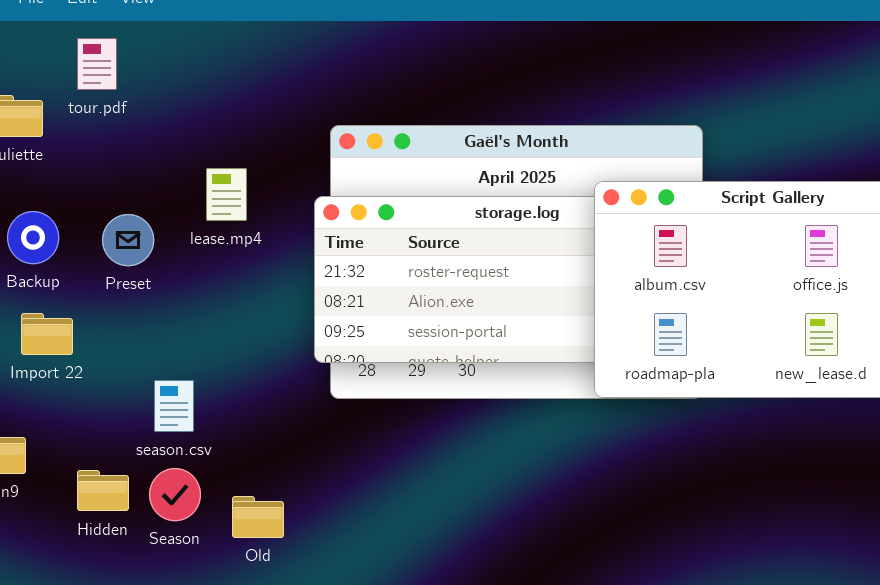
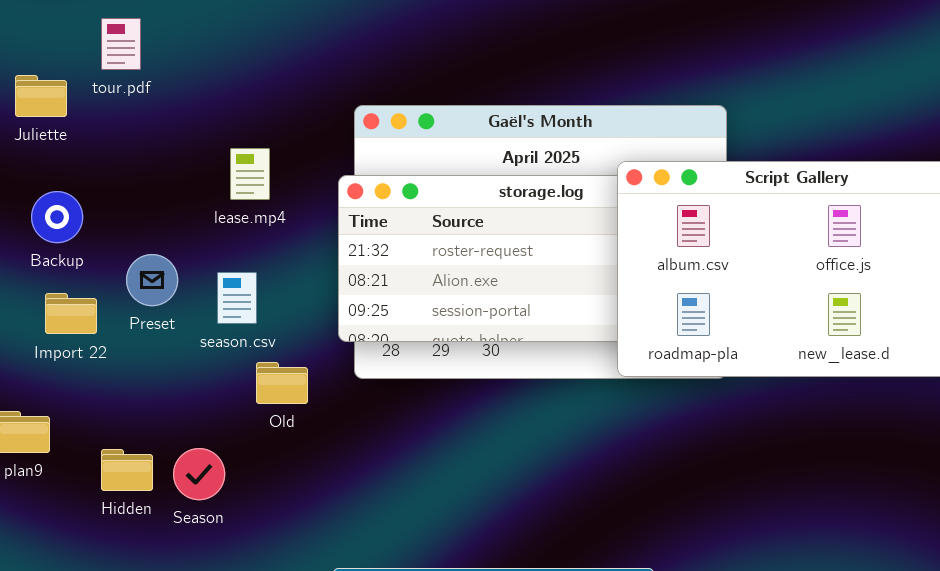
Preset: [102,214,154,266] -> [126,254,178,306], moved
season.csv: [154,380,194,432] -> [217,272,257,324], moved
Old: [232,496,284,538] -> [256,362,308,404], moved

